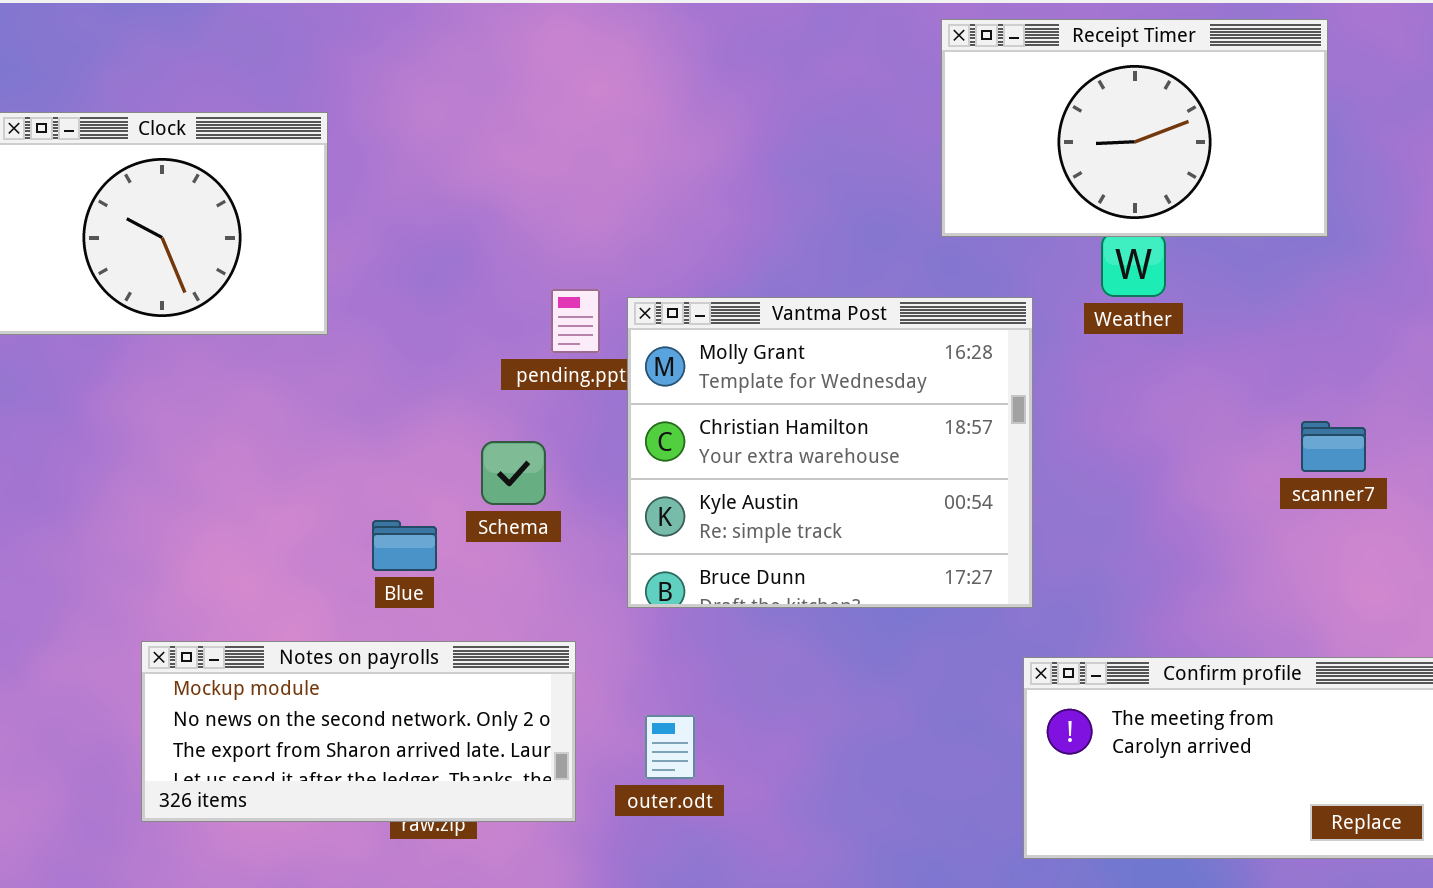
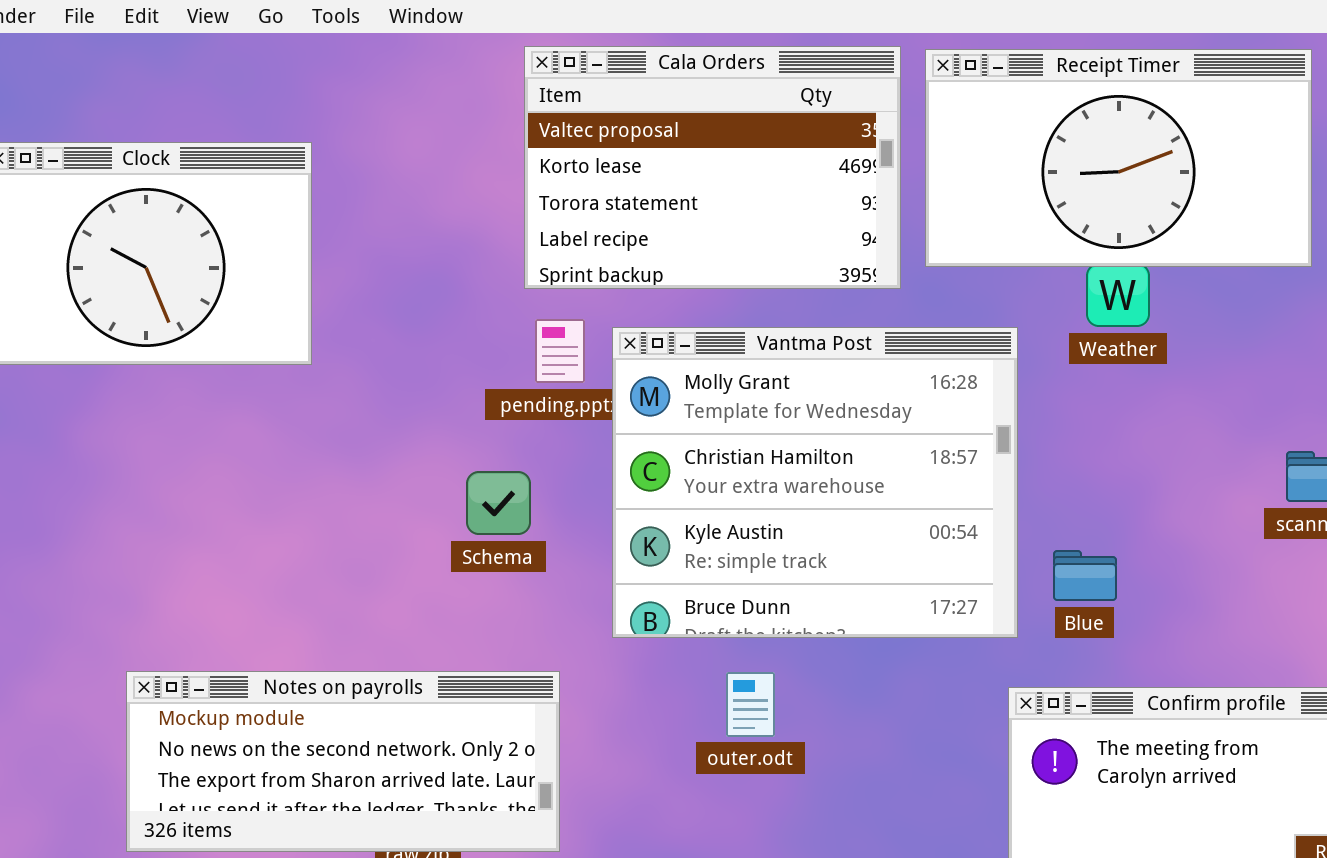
Cala Orders: none -> [524,46,901,289], opened
Blue: [372,520,437,571] -> [1053,550,1117,601], moved
outer.odt: [645,715,695,779] -> [726,672,775,737], moved

